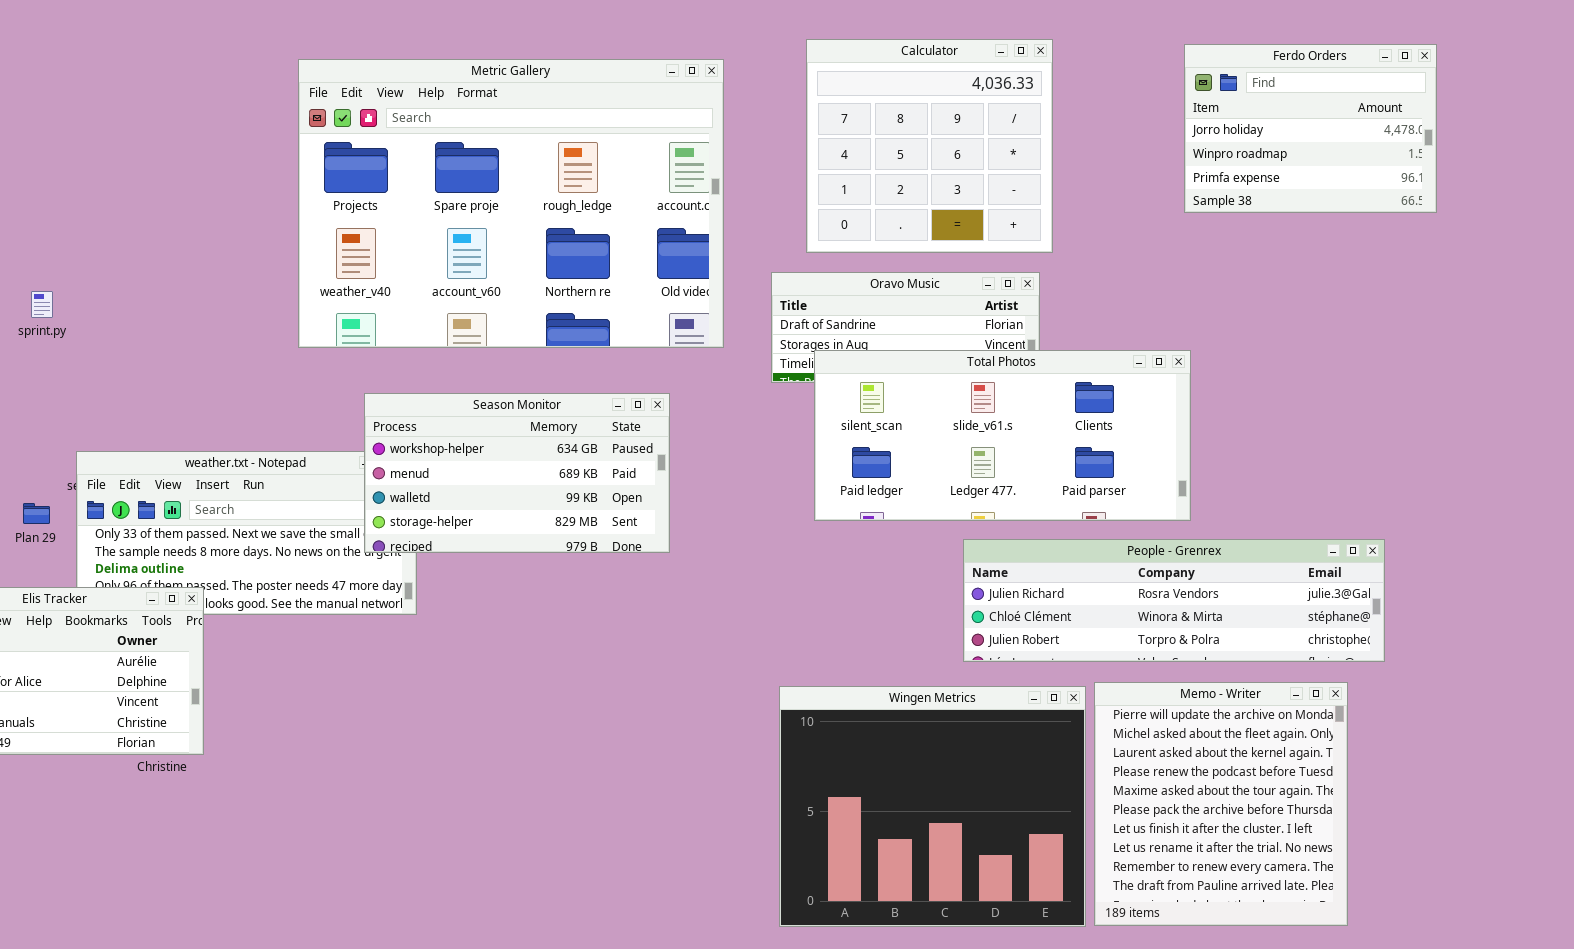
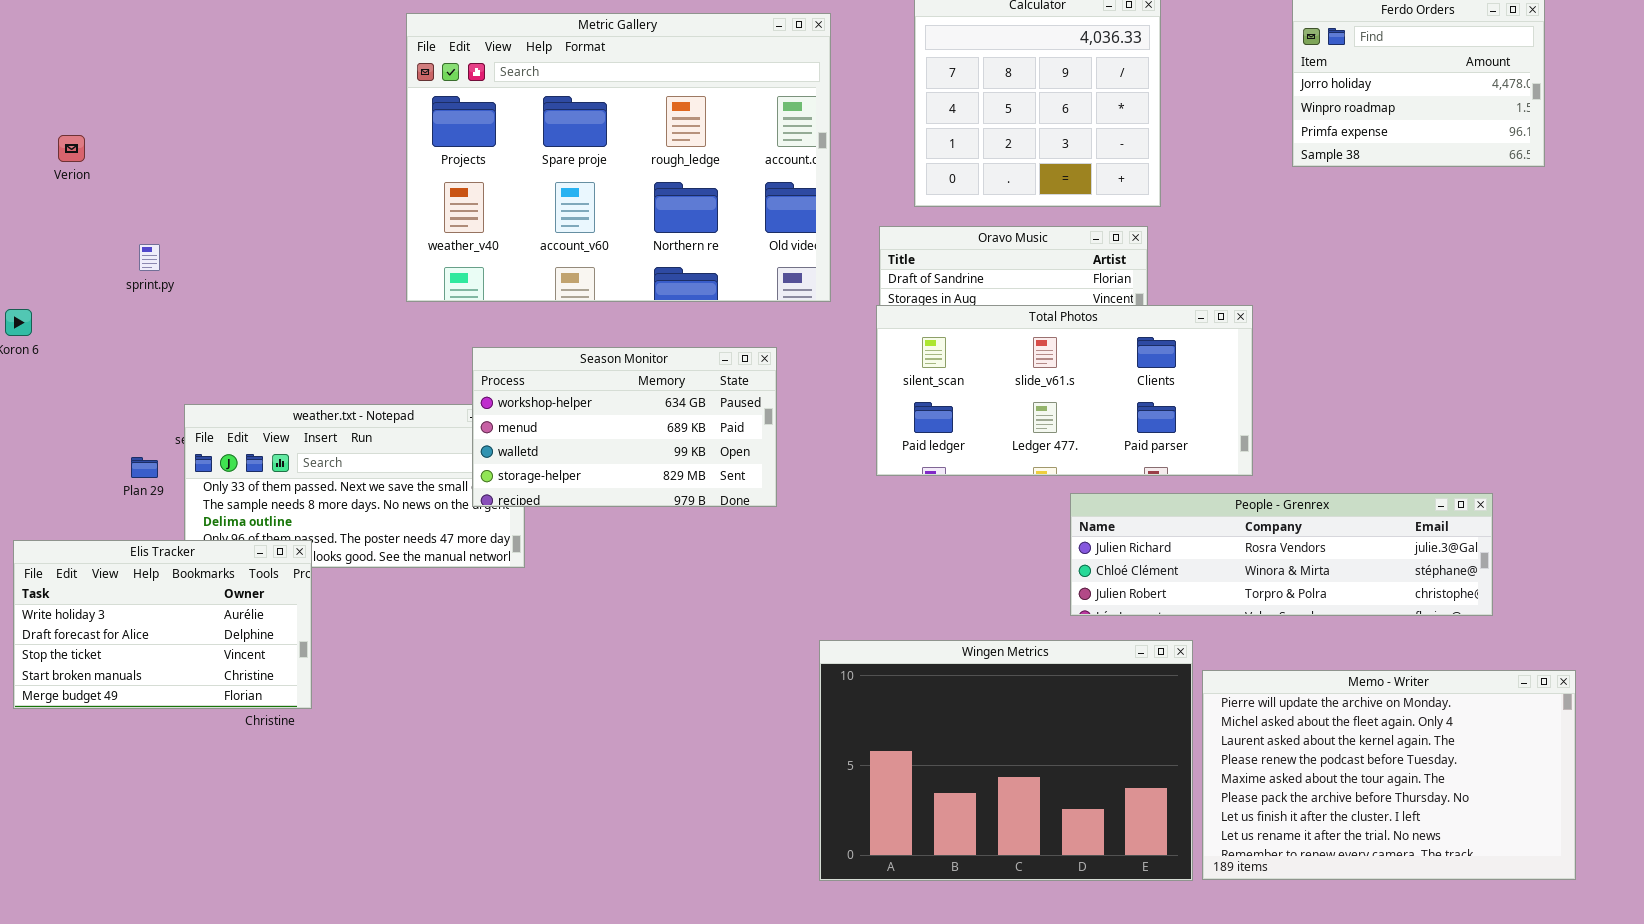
Total Photos: [814,350,1191,521] -> [876,305,1253,476], moved
Memo - Writer: [1094,682,1348,926] -> [1202,670,1576,880], resized
Wingen Metrics: [779,686,1086,927] -> [819,640,1193,881], resized

